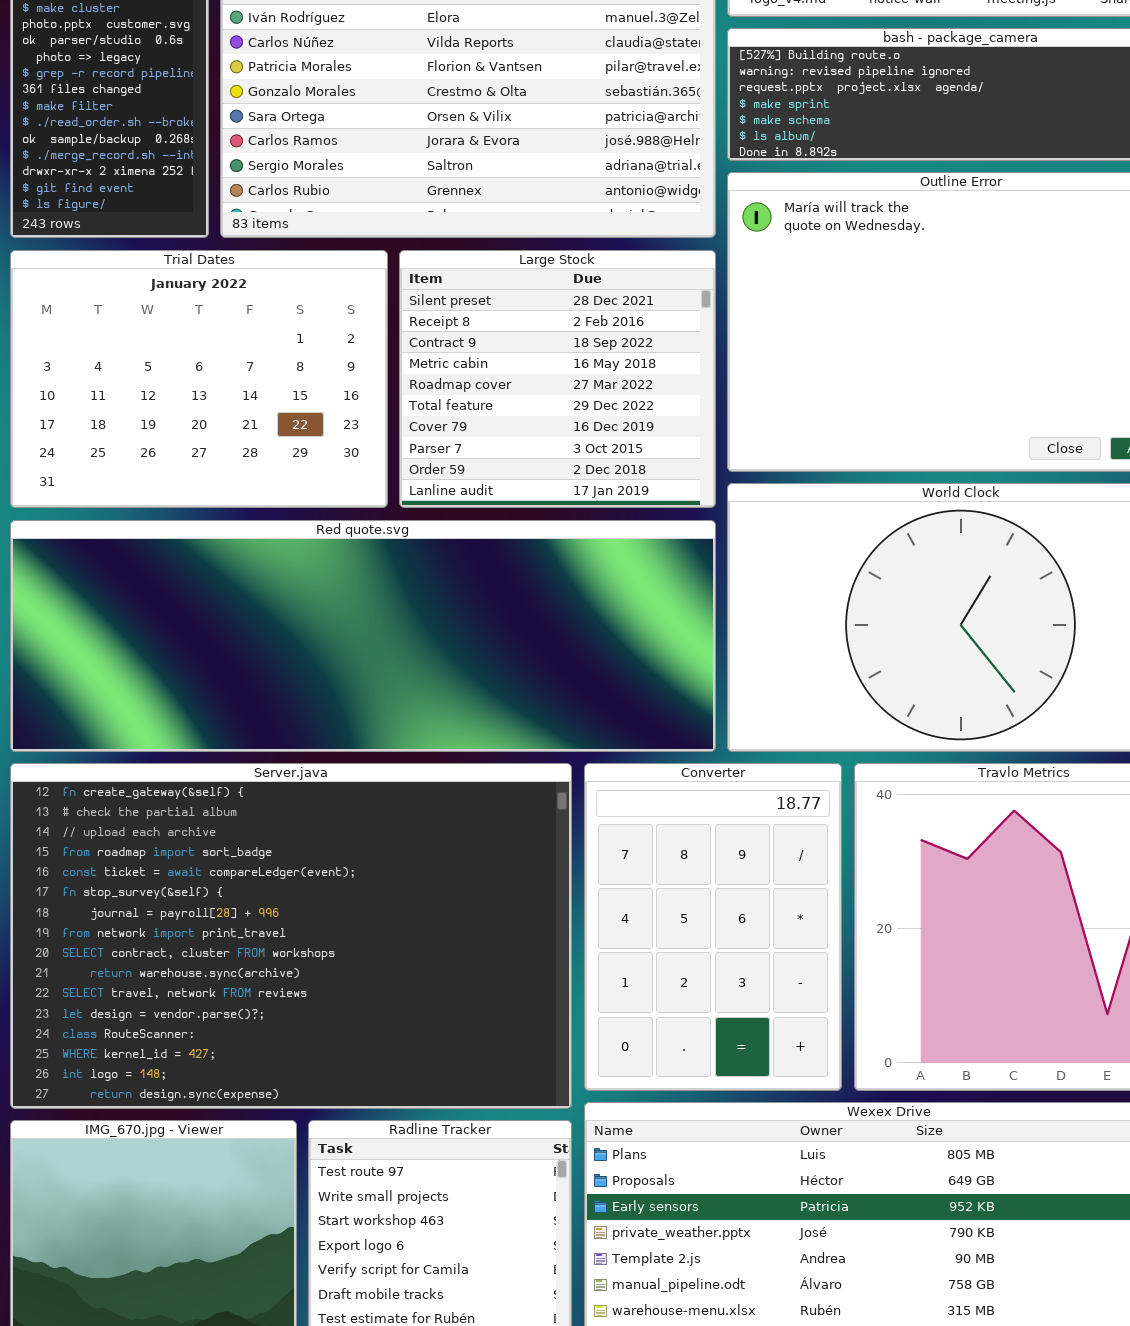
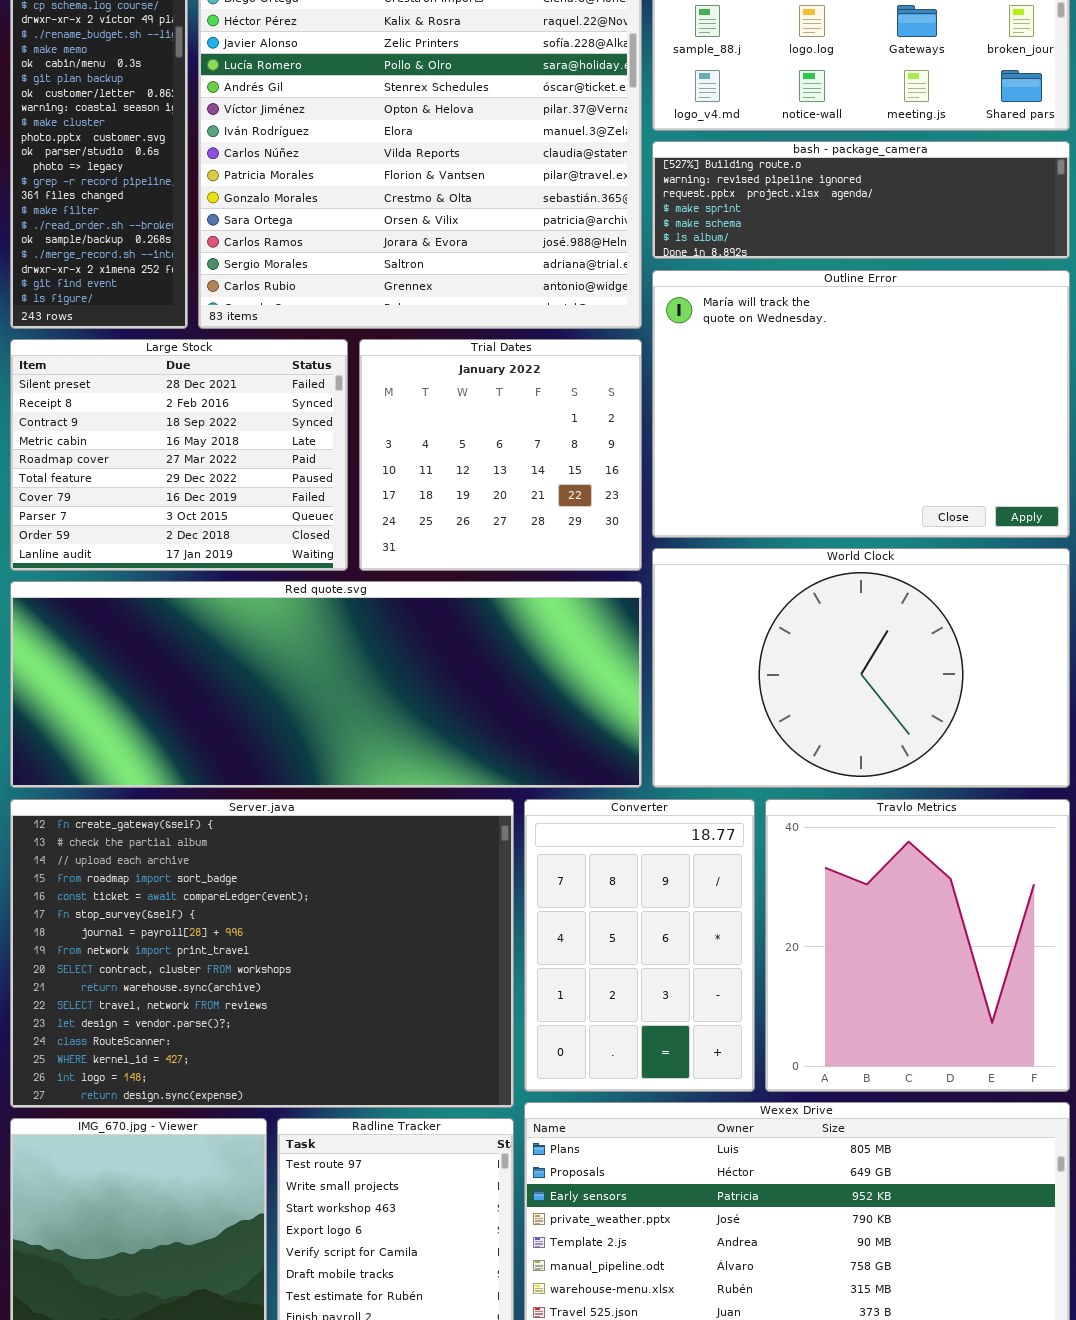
Trial Dates: [10,250,388,508] -> [359,339,642,571], moved, resized
Large Stock: [399,250,716,508] -> [10,339,348,571], moved, resized

